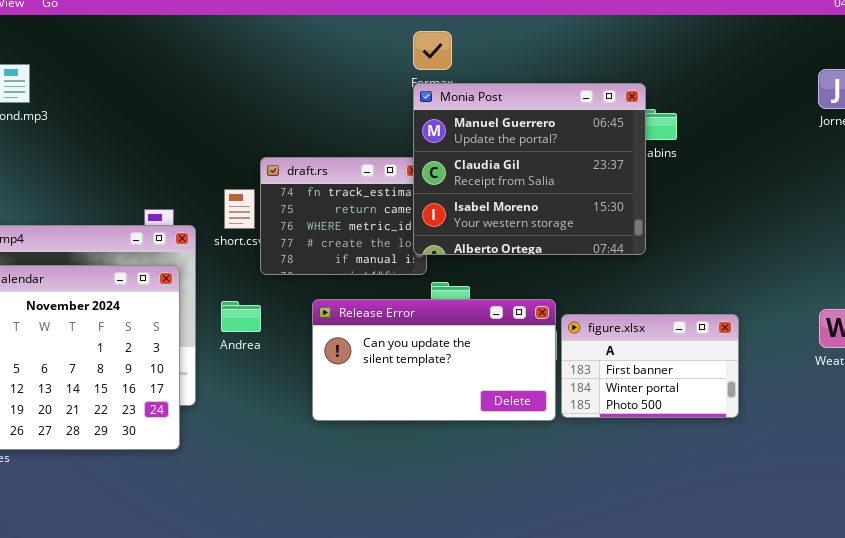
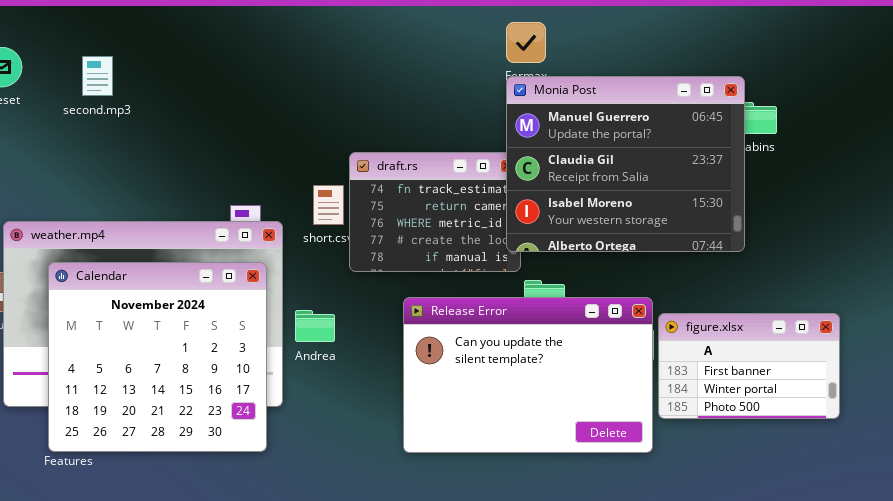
Release Error: [312,299,556,421] -> [403,297,653,453], resized
Andrea: [221,301,261,332] -> [295,310,335,342], moved

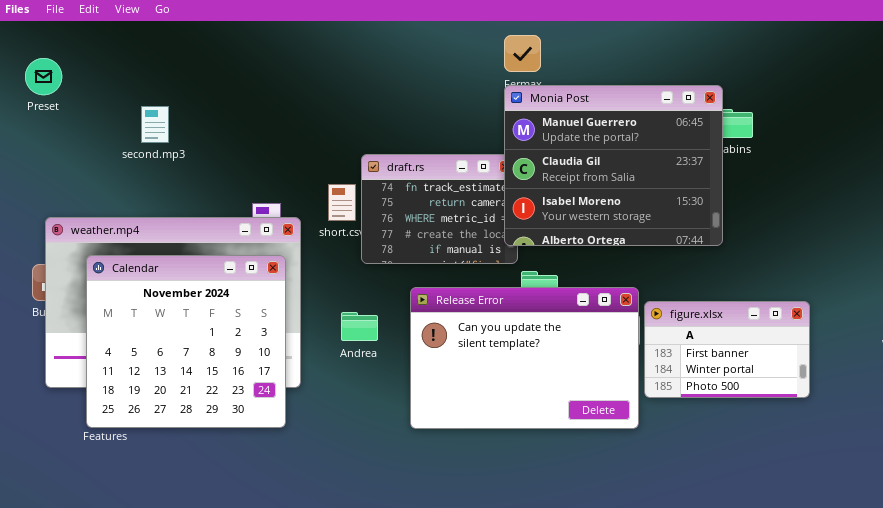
second.mp3: [82,56,113,96] -> [141,106,169,143], moved
Andrea: [295,310,335,342] -> [341,312,378,341], moved

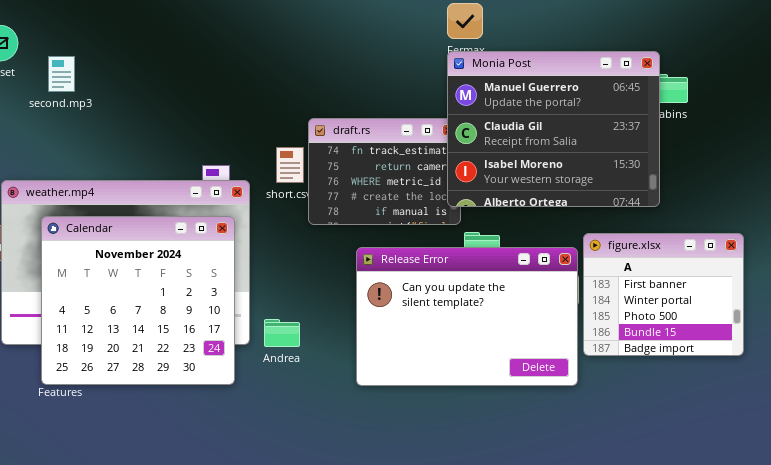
second.mp3: [141,106,169,143] -> [48,56,75,92], moved
figure.xlsx: [644,301,810,398] -> [583,233,744,356], resized
Andrea: [341,312,378,341] -> [264,319,300,347], moved

